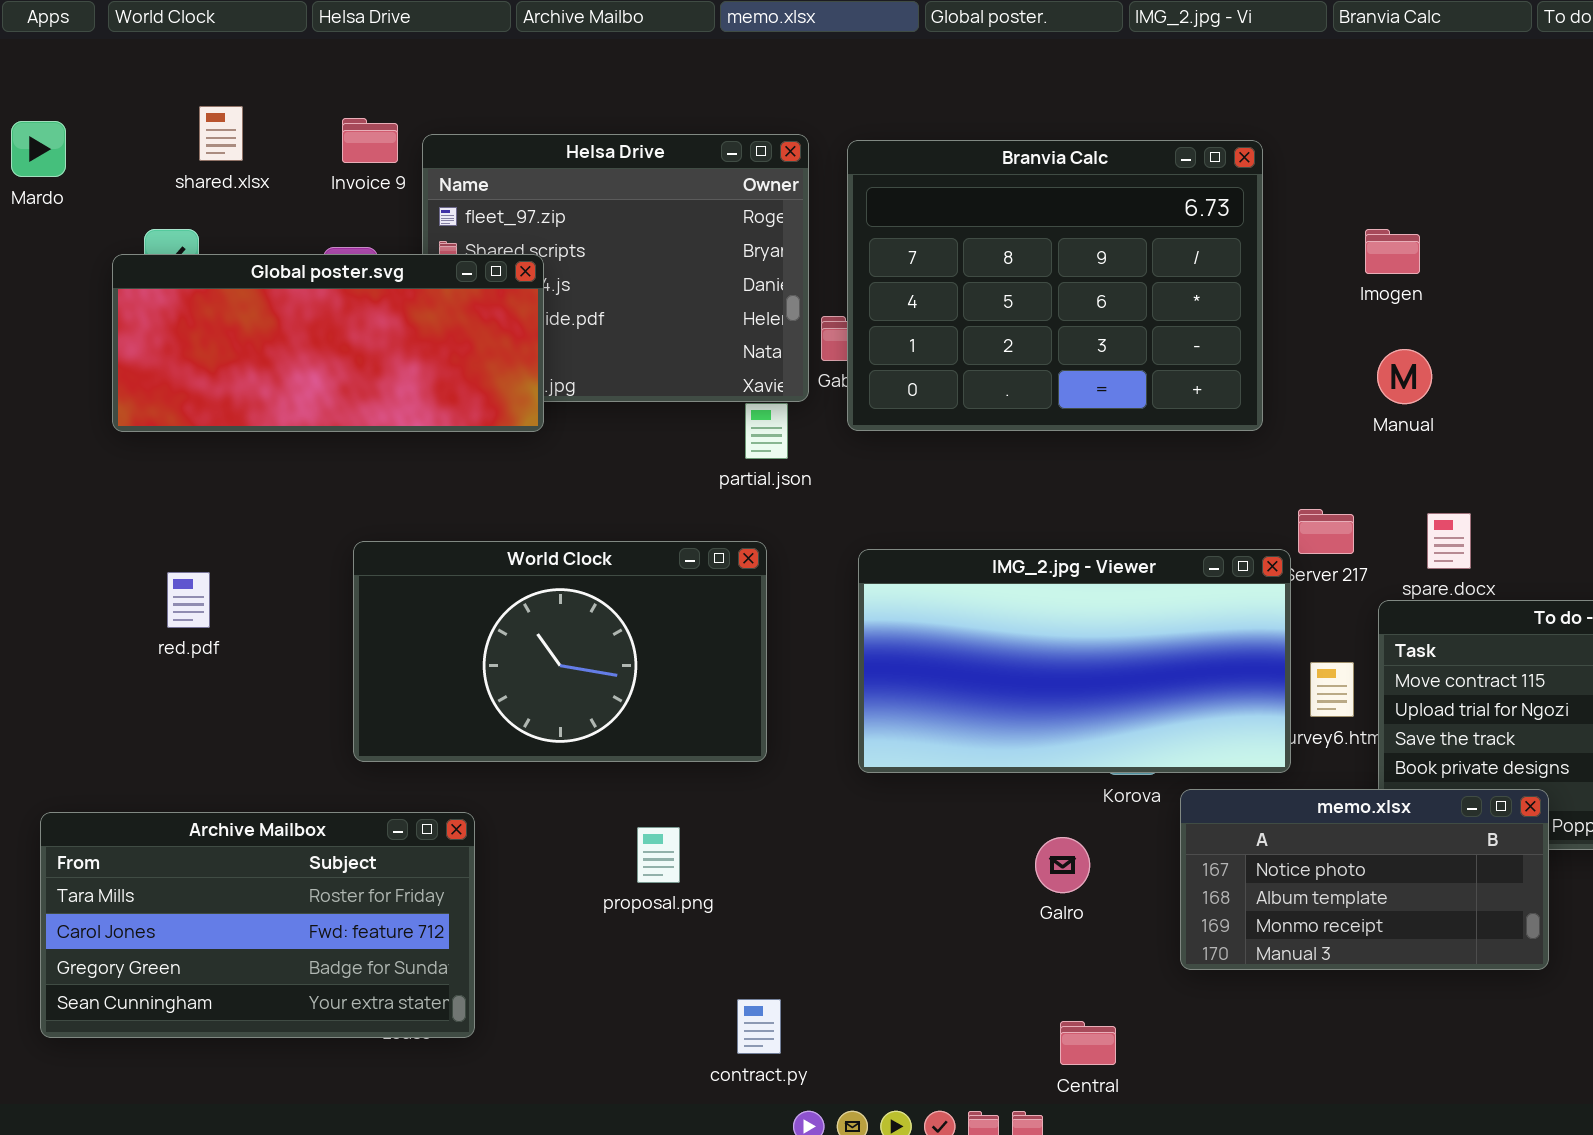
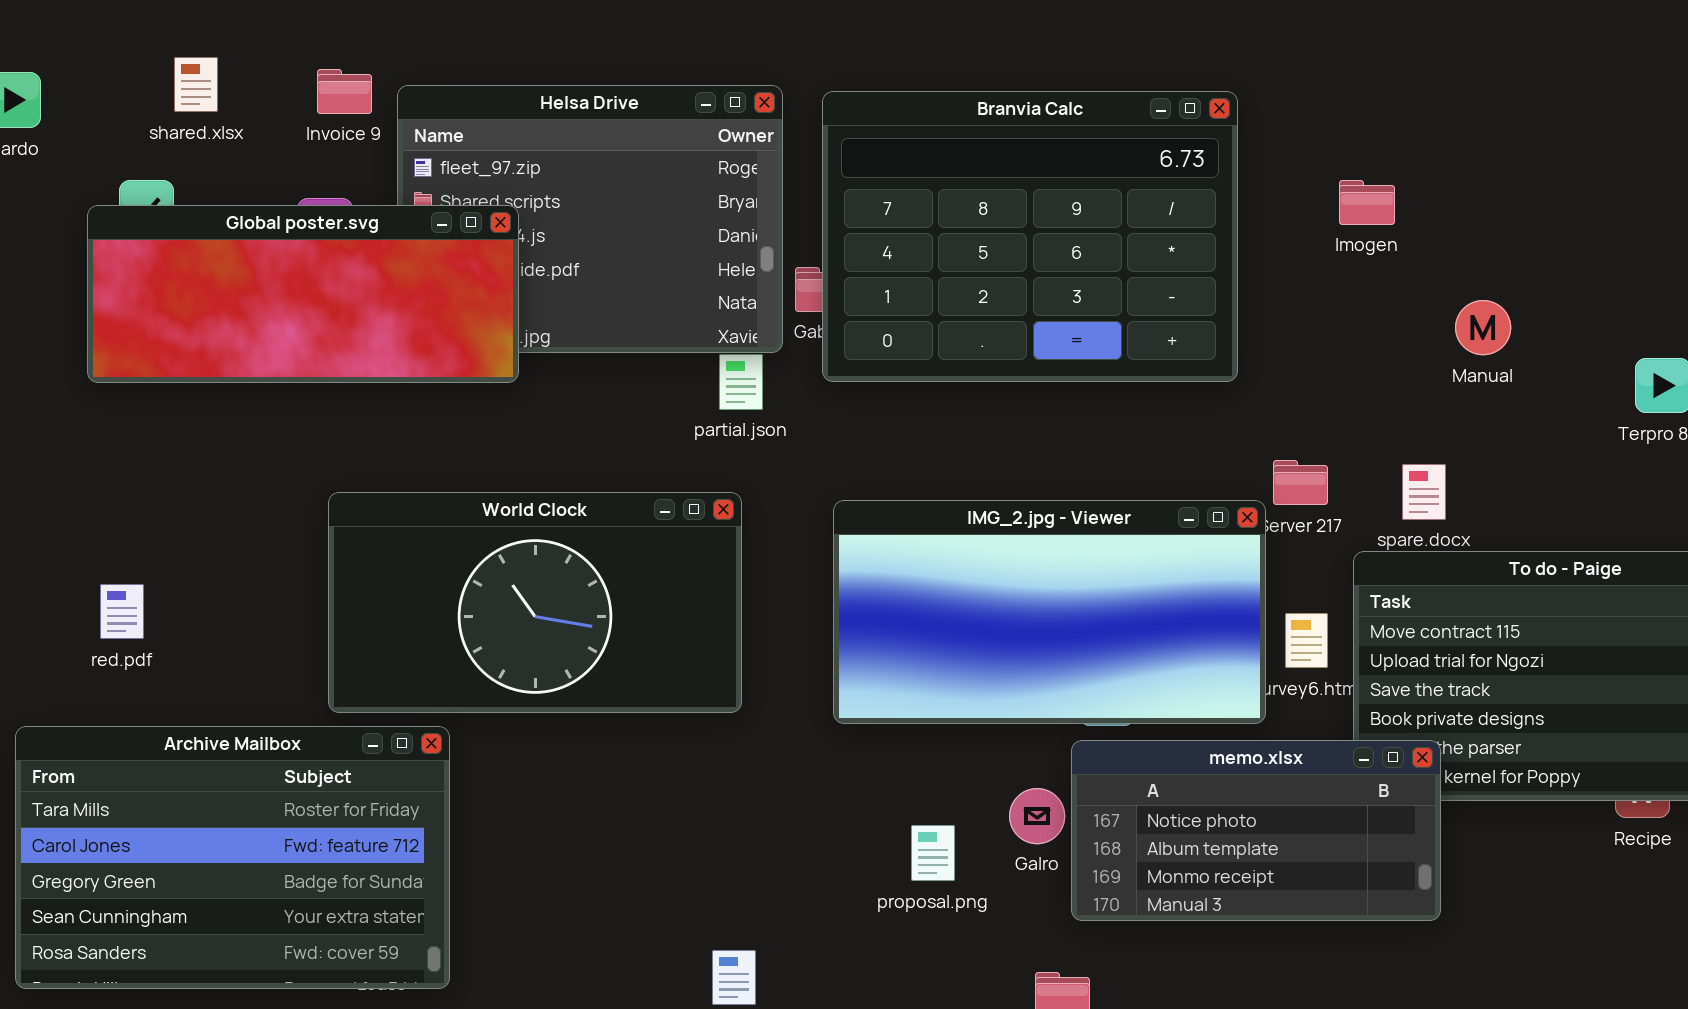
Manual: [1377,349,1432,404] -> [1455,300,1511,355], moved
red.pdf: [167,572,210,628] -> [100,584,144,639], moved
memo.xlsx: [1180,789,1549,970] -> [1071,740,1441,921], moved
Archive Mailbox: [40,812,475,1038] -> [15,726,450,989], resized
proposal.png: [637,827,680,883] -> [911,825,955,881], moved

